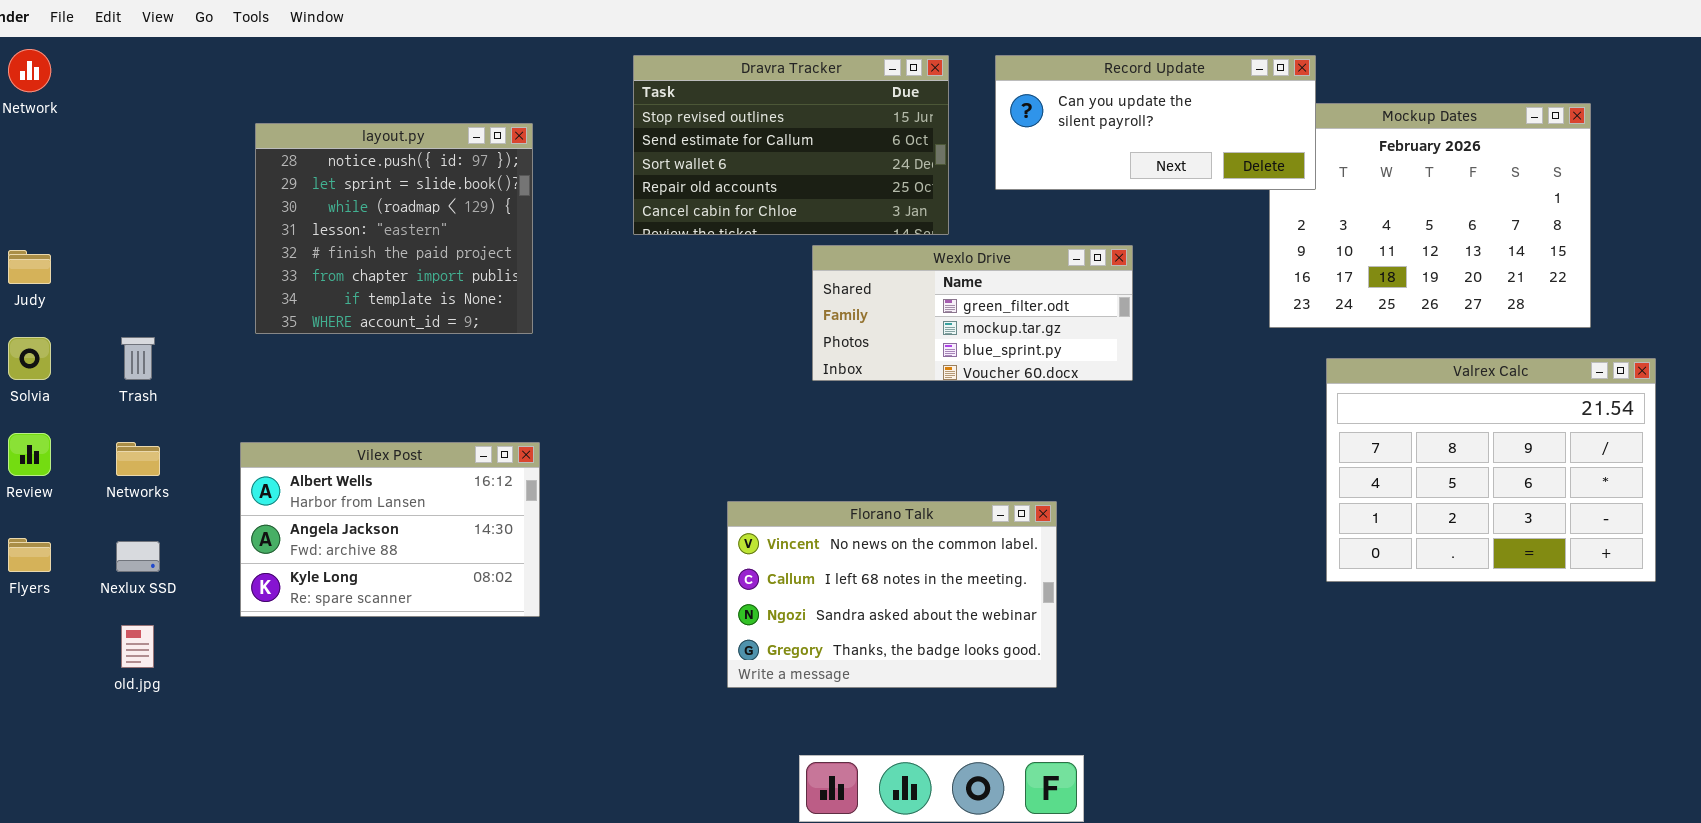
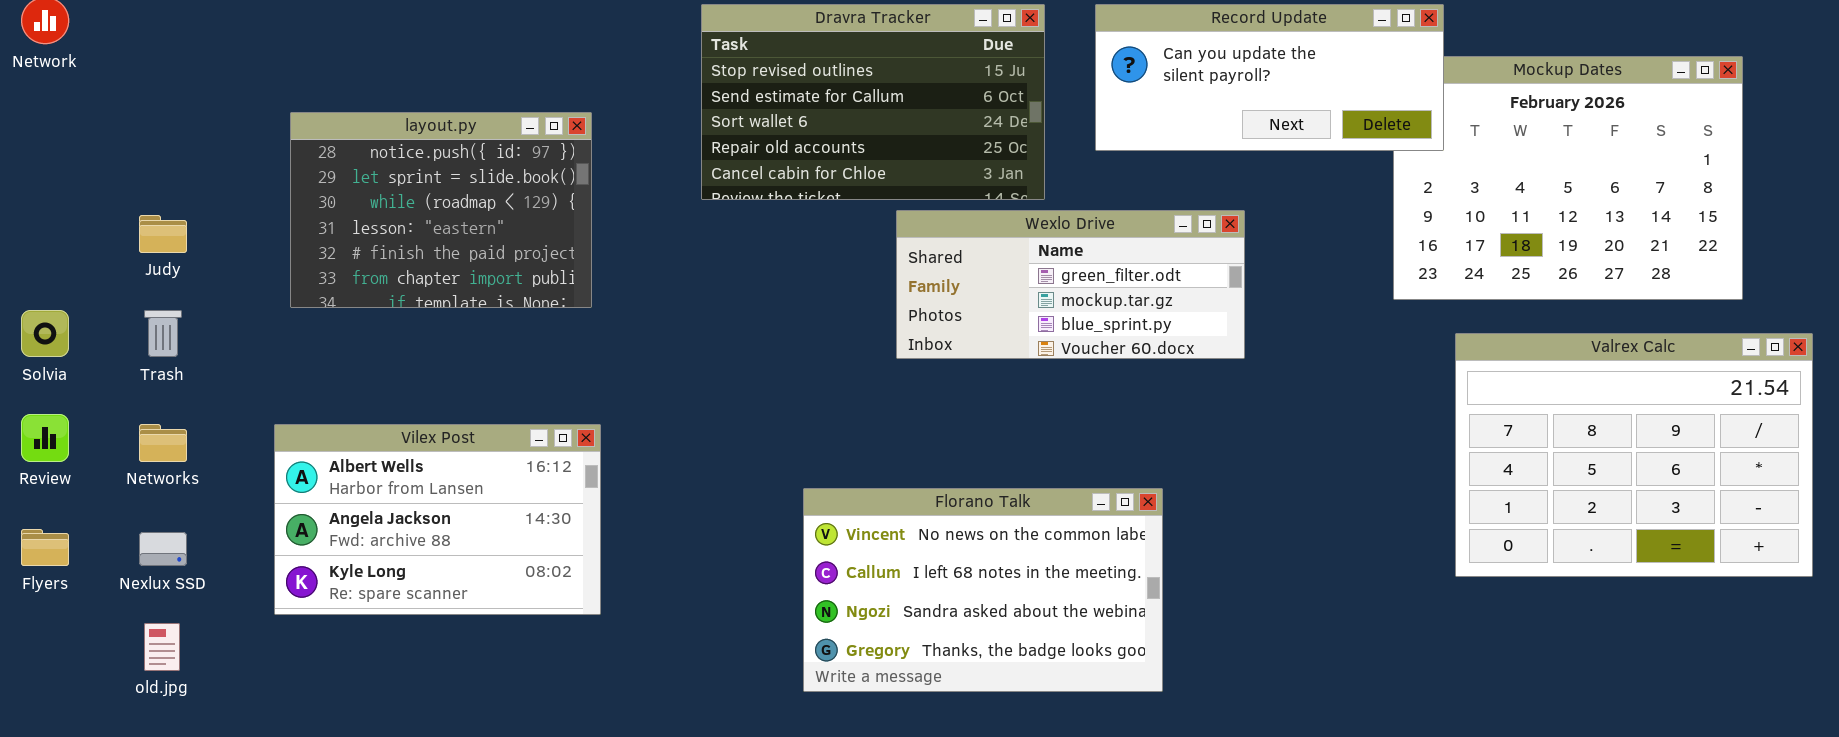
layout.py: [255,123,533,334] -> [290,112,592,308], resized
Judy: [8,250,51,284] -> [139,215,187,253], moved

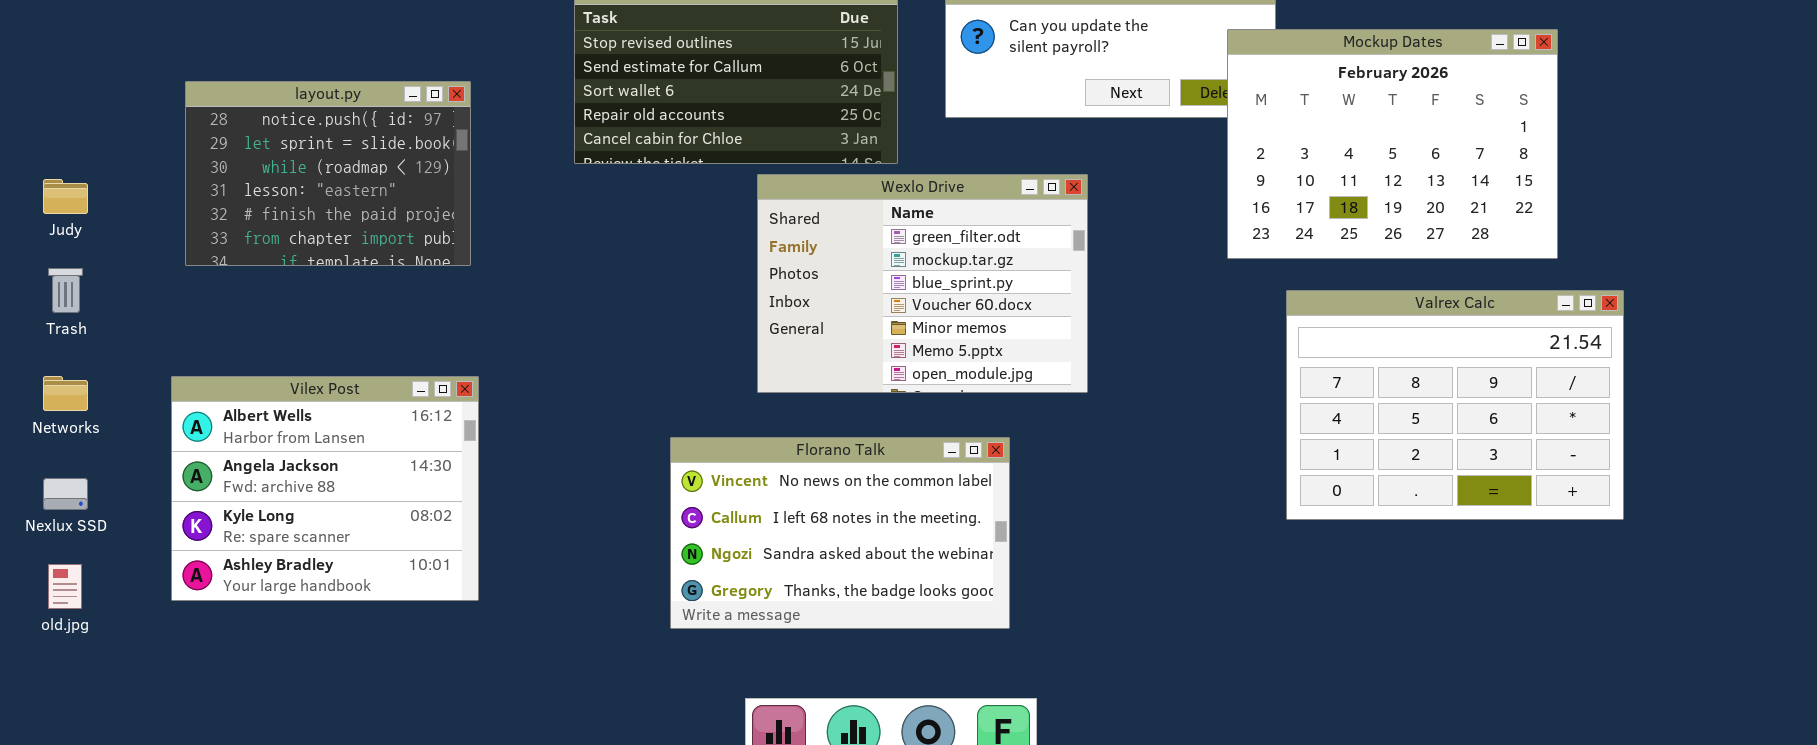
Mockup Dates: [1393,56,1743,300] -> [1227,29,1558,259], raised
Wexlo Drive: [896,210,1245,359] -> [757,174,1088,393], resized
Vilex Post: [274,424,601,615] -> [171,376,479,601], resized

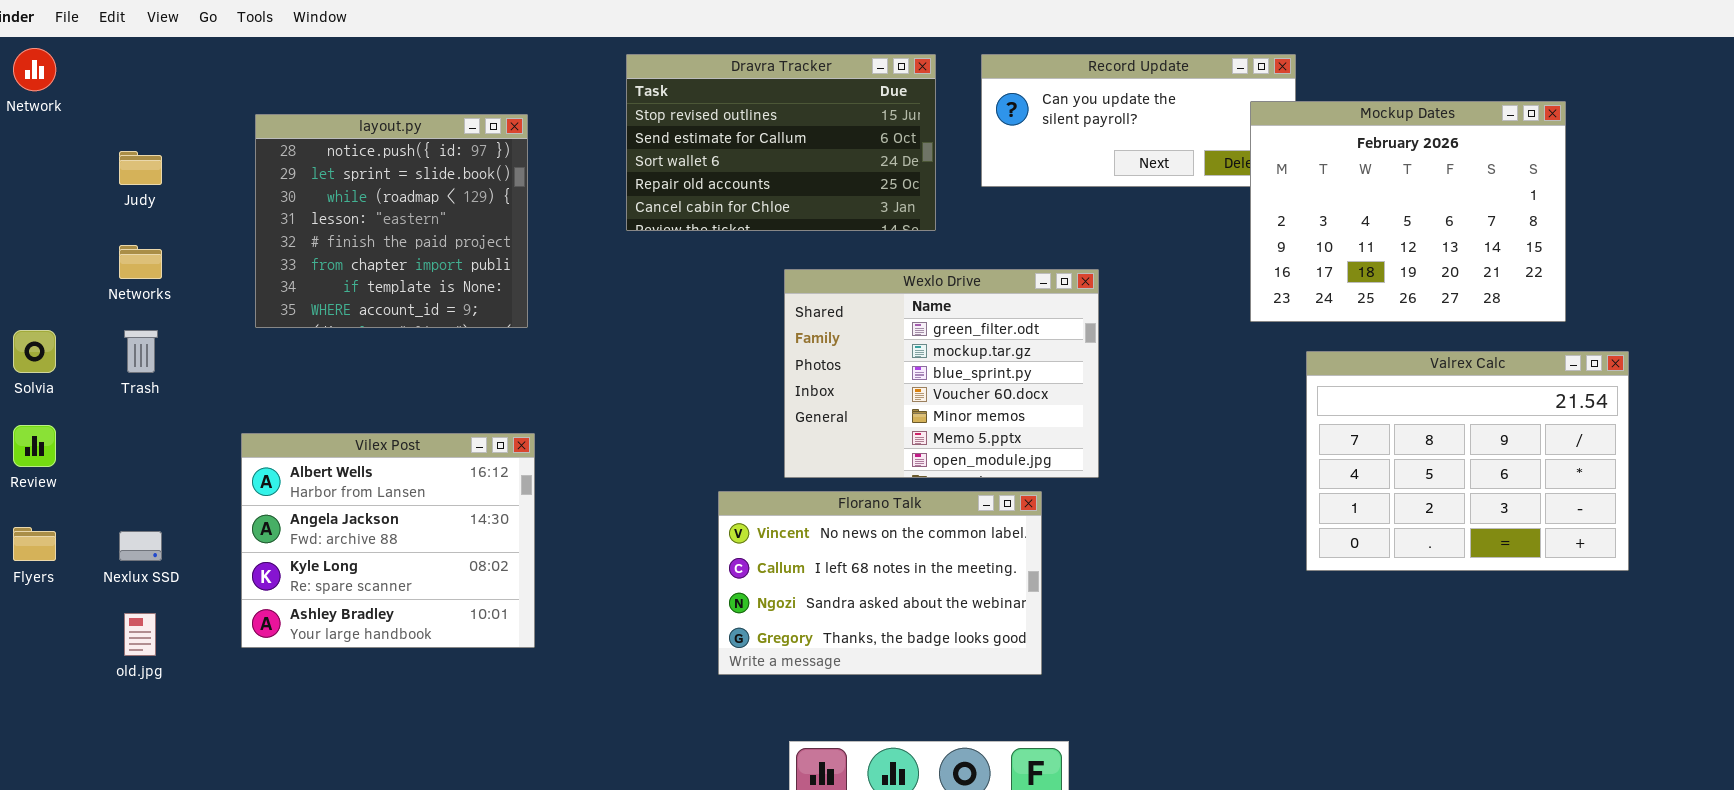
layout.py: [185,81,471,266] -> [255,114,528,328], resized
Wexlo Drive: [757,174,1088,393] -> [784,269,1099,478], moved
Judy: [43,179,88,214] -> [119,151,162,185], moved
Networks: [43,376,88,411] -> [119,245,162,279], moved

